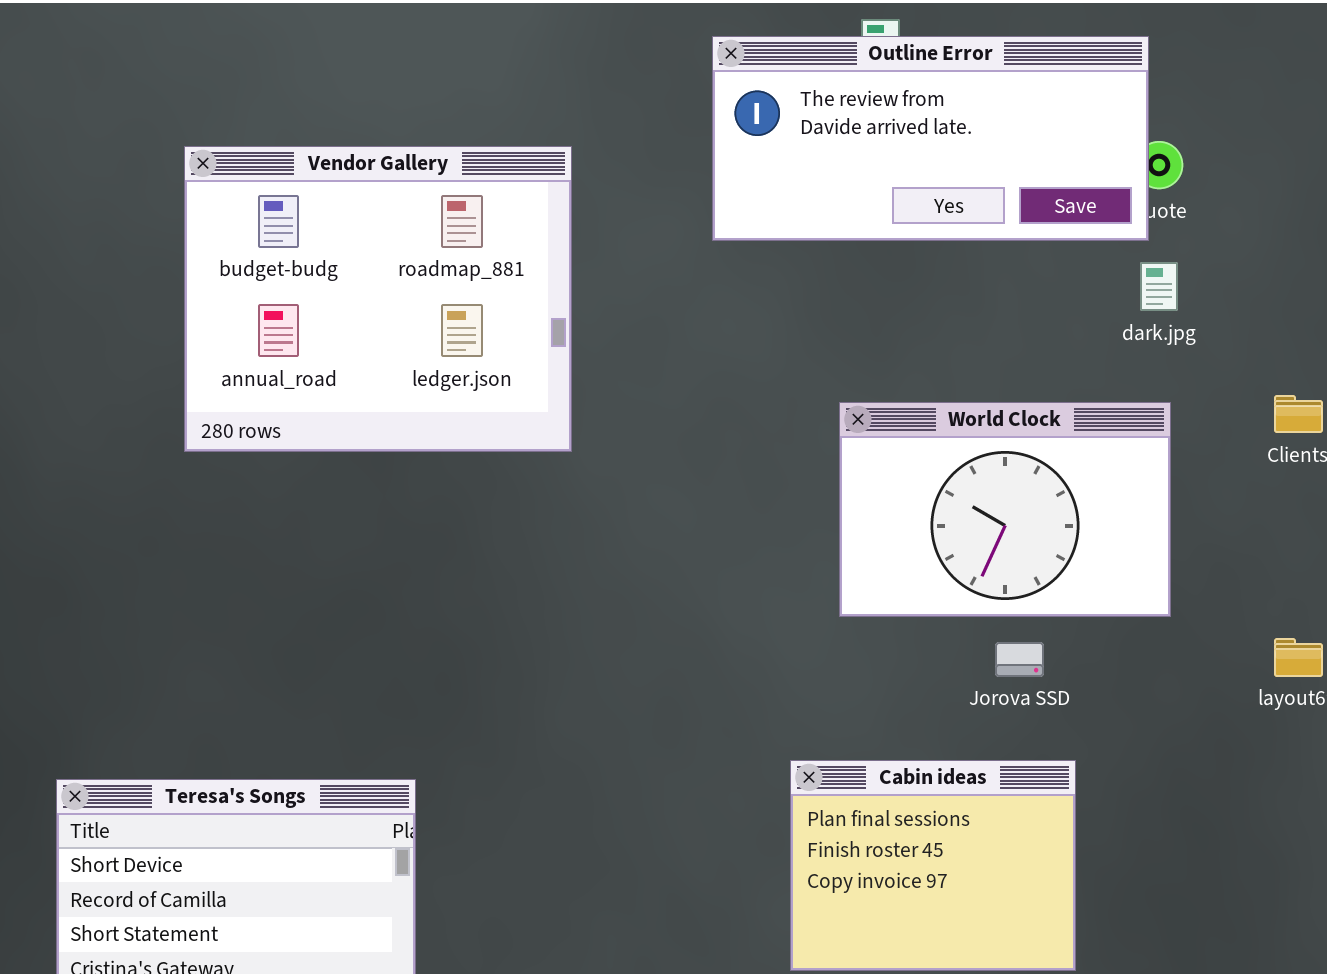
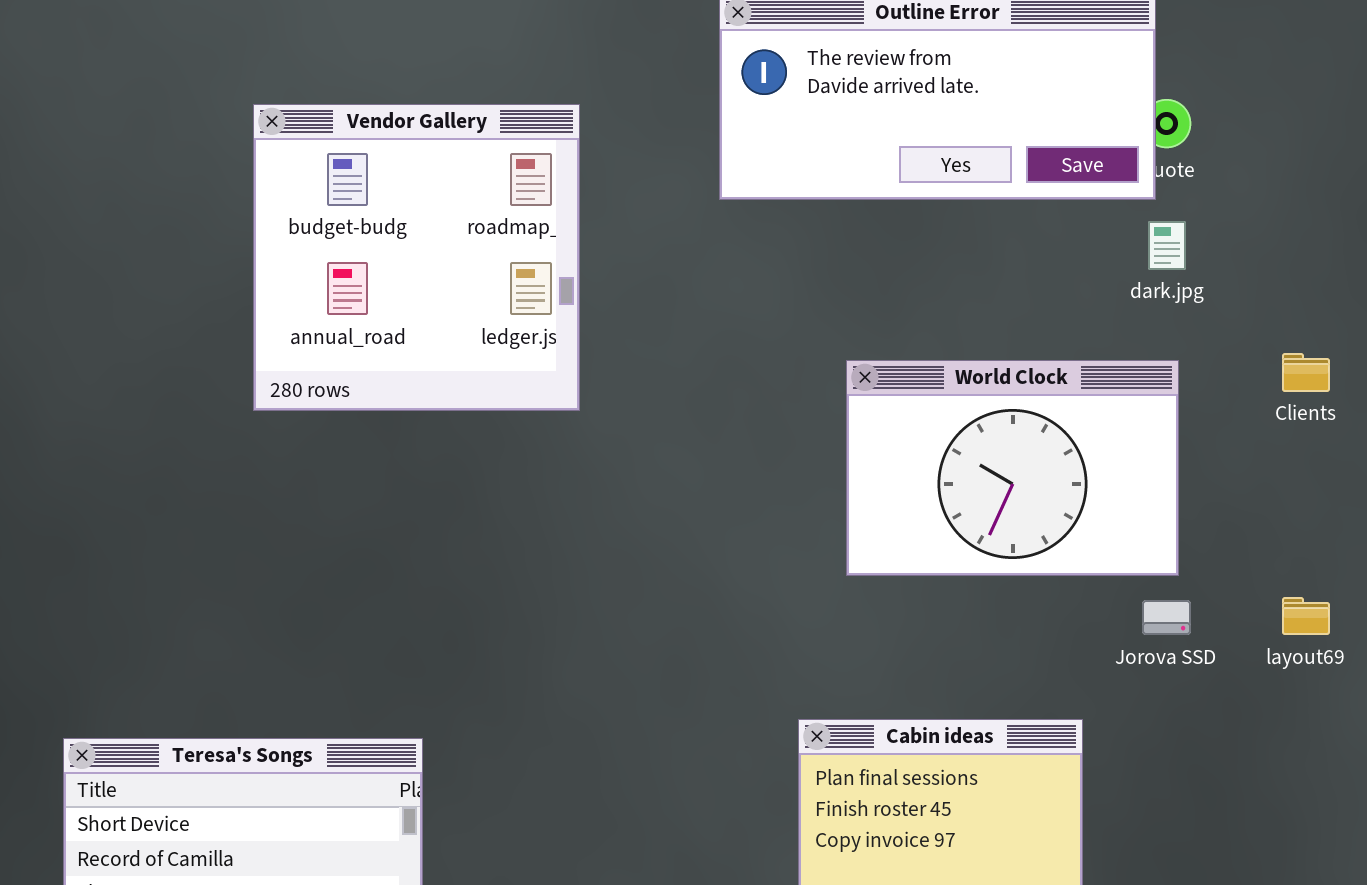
Vendor Gallery: [184,146,572,452] -> [253,104,580,411], resized
Jorova SSD: [995,642,1044,677] -> [1142,600,1191,635], moved

